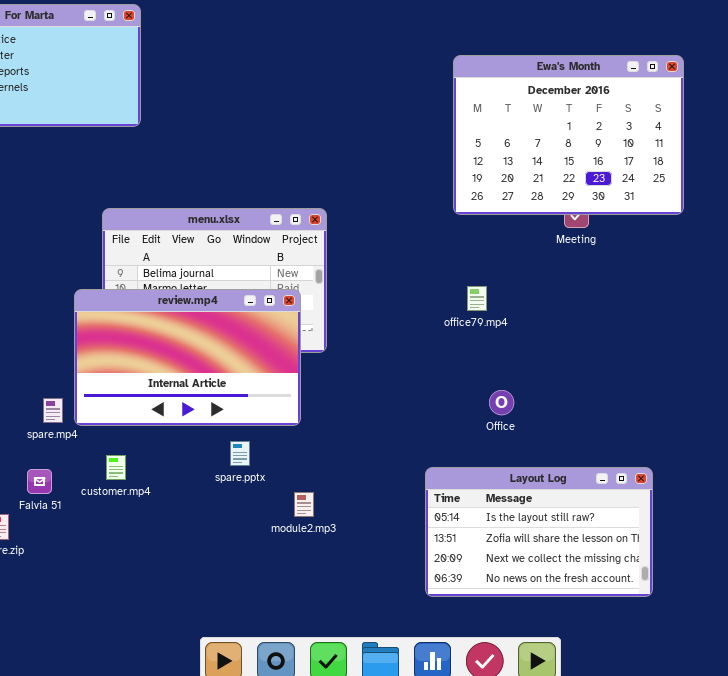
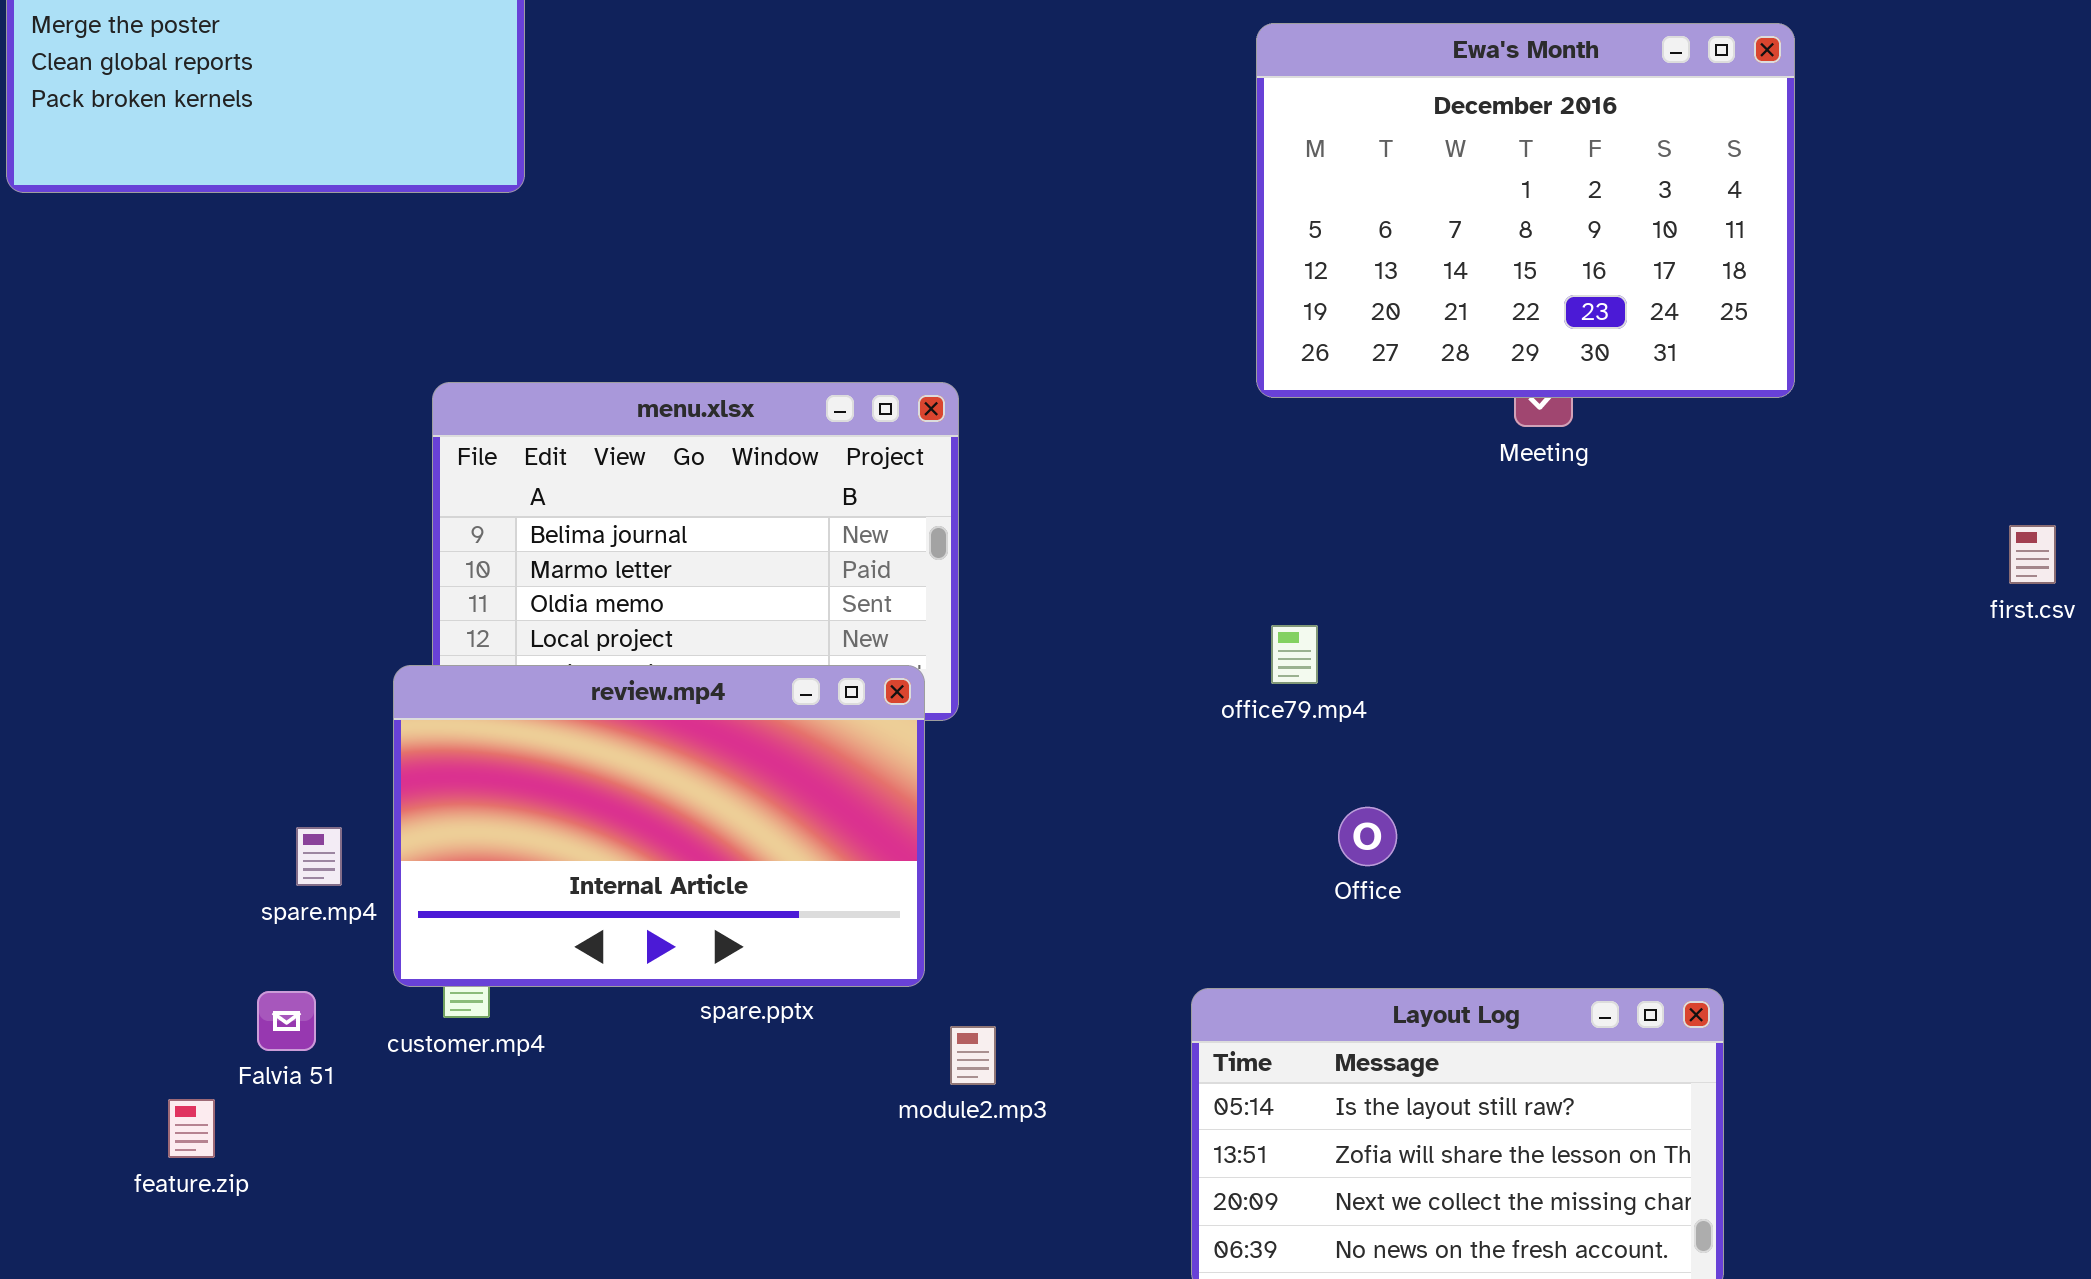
office79.mp4: [467,286,487,311] -> [1271,625,1318,684], moved
review.mp4: [74,289,301,426] -> [393,665,925,987], moved
module2.mp3: [294,492,314,517] -> [950,1026,996,1085], moved

